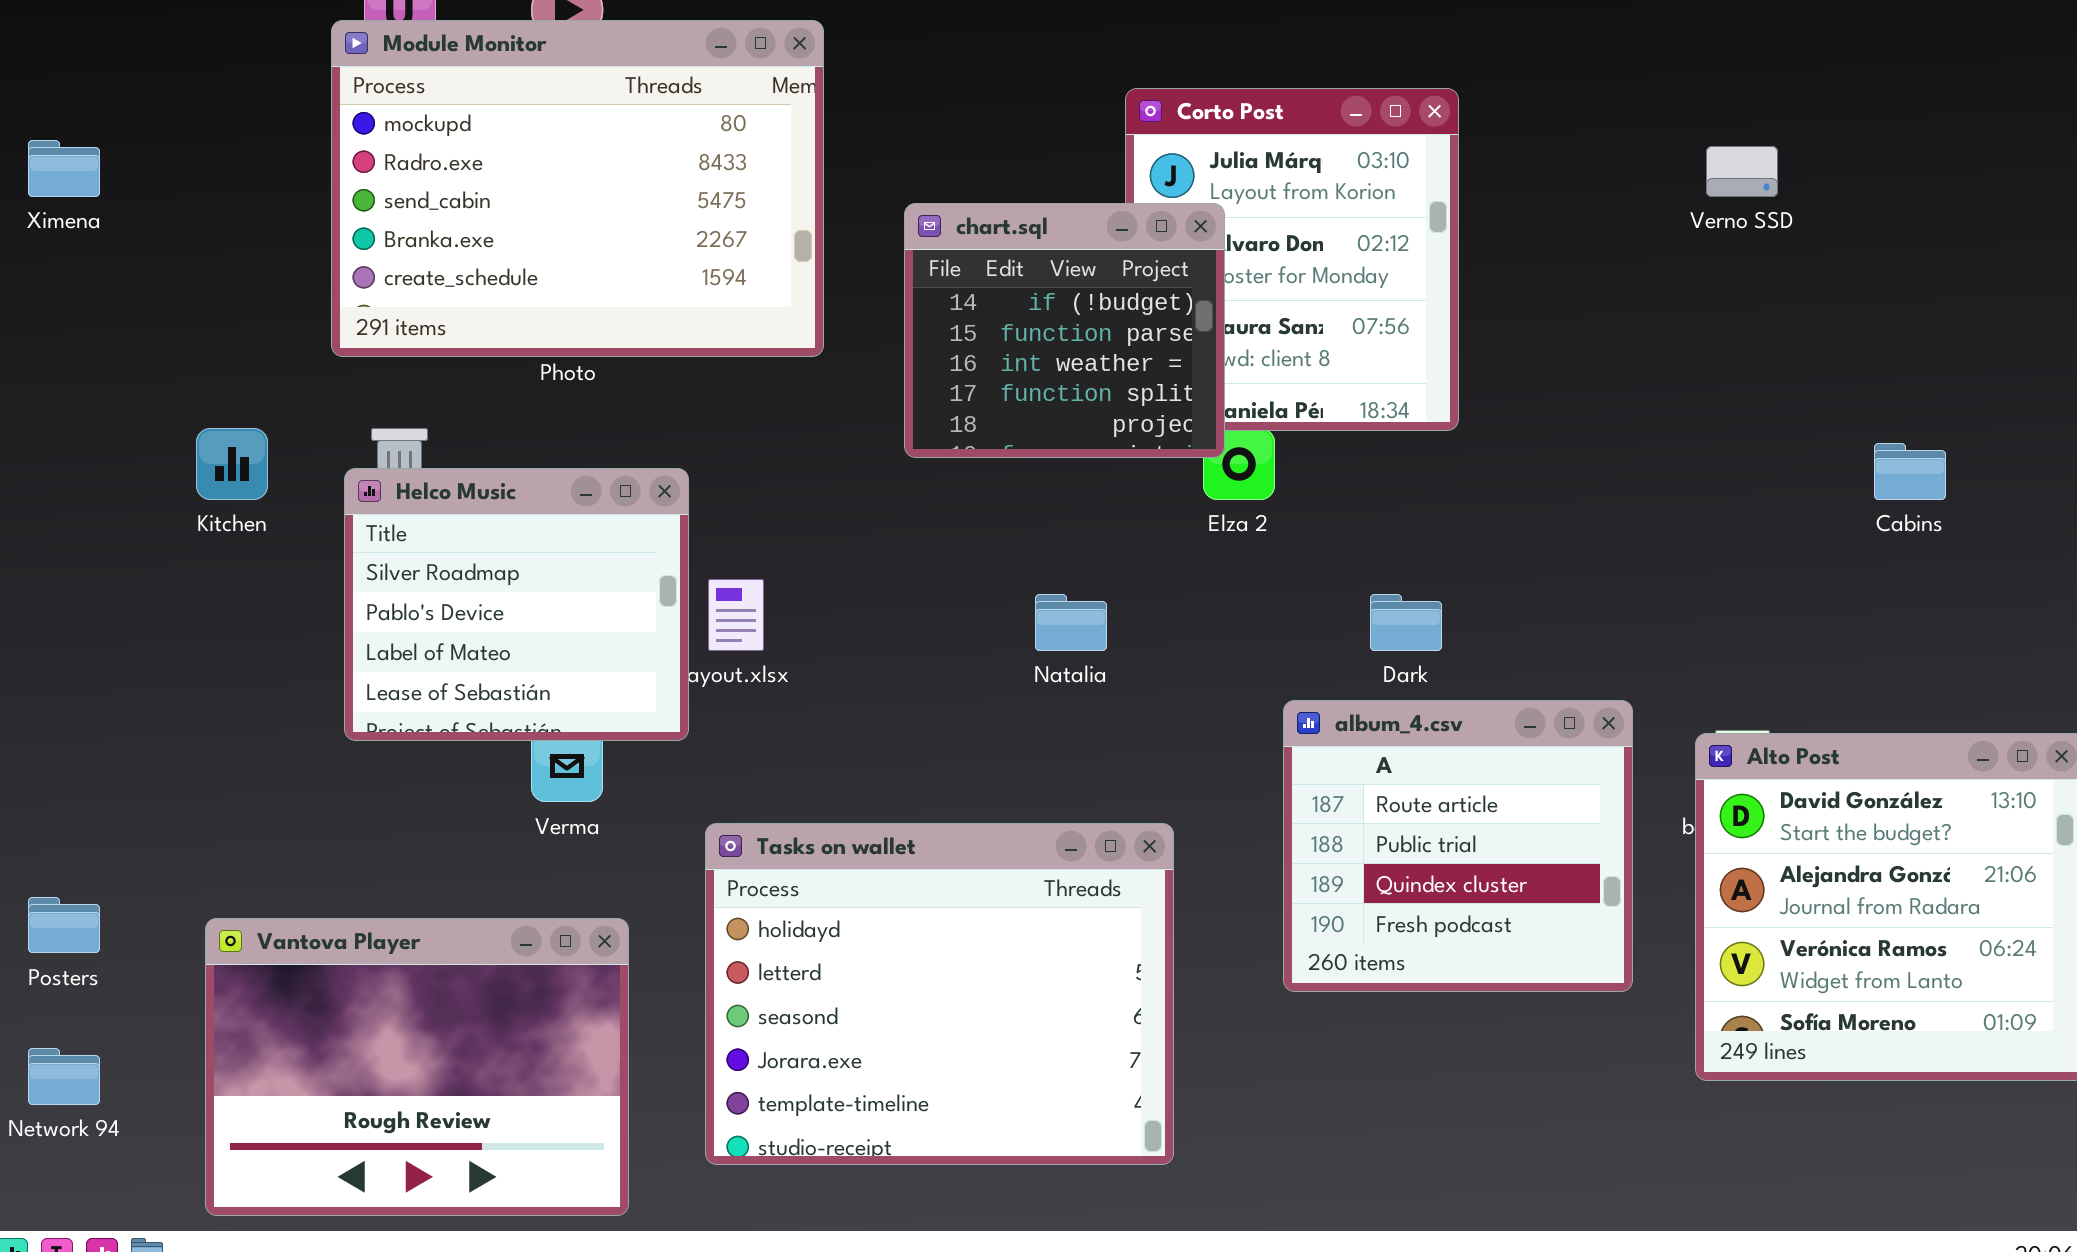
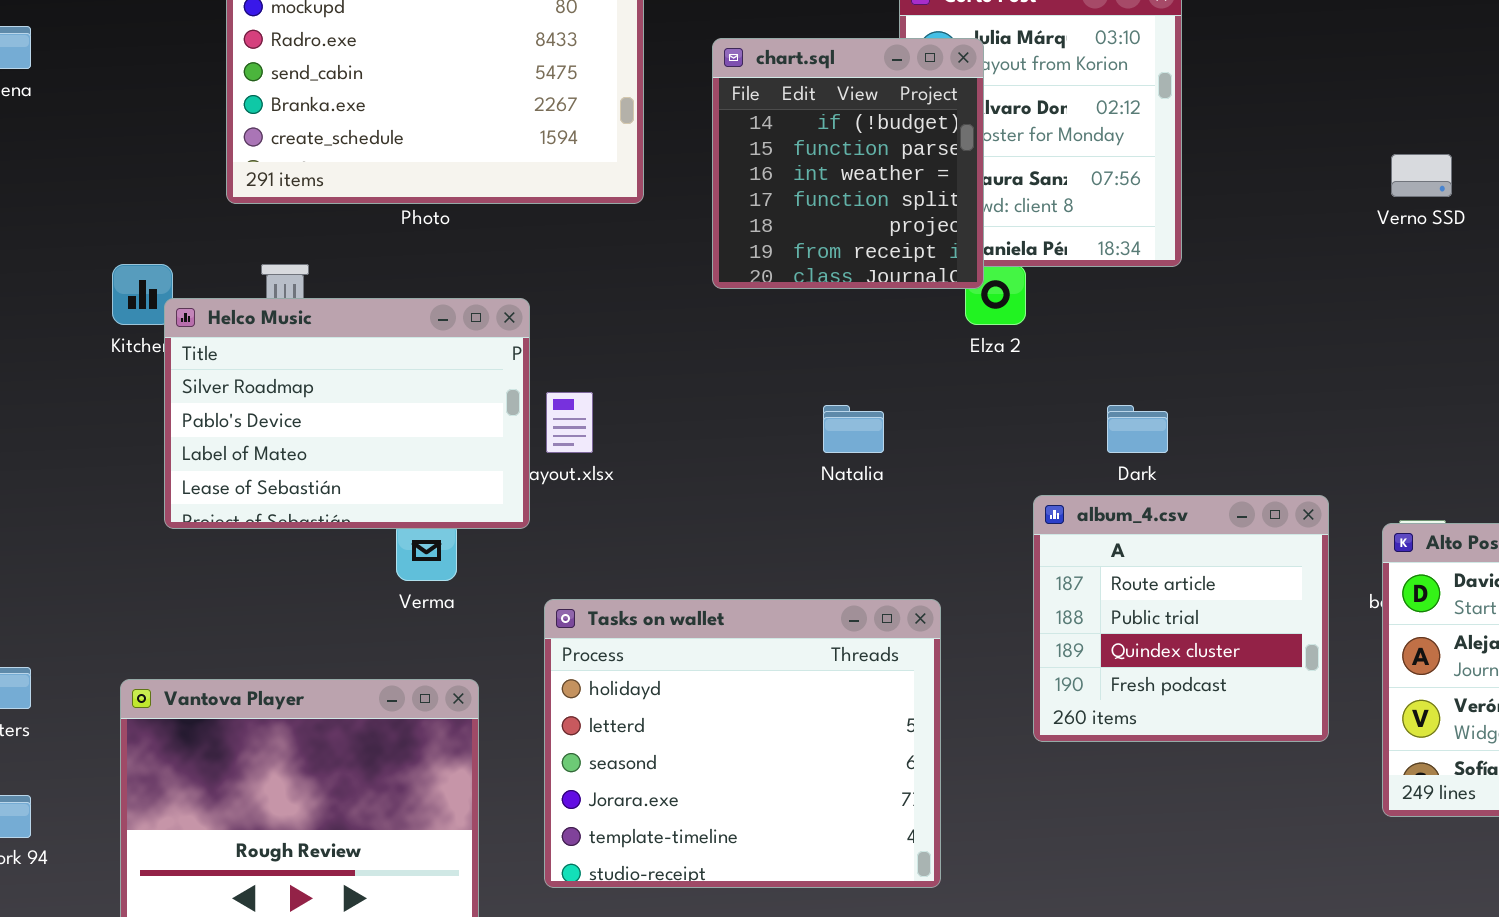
Verno SSD: [1706,146,1778,197] -> [1391,154,1452,197], moved
chart.sql: [904,203,1225,458] -> [712,38,984,289], resized
Helco Music: [344,468,689,741] -> [164,298,530,529], resized

